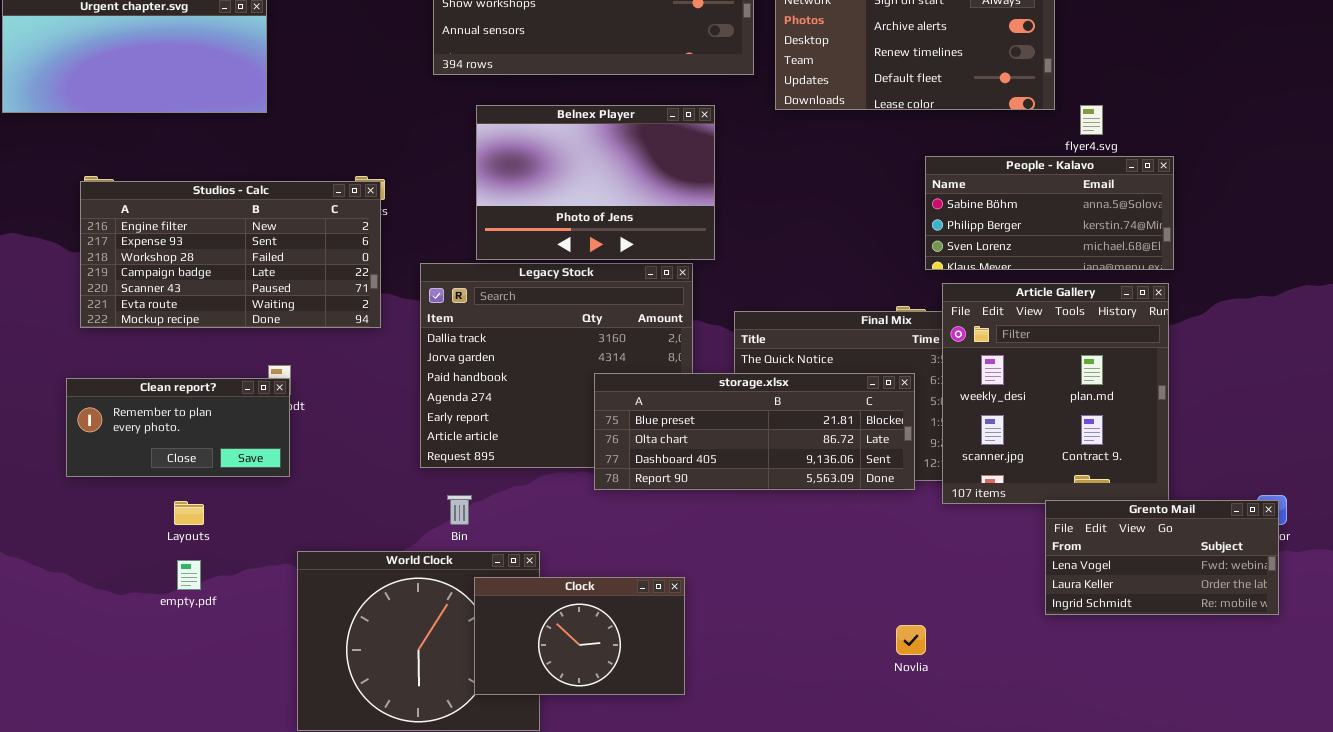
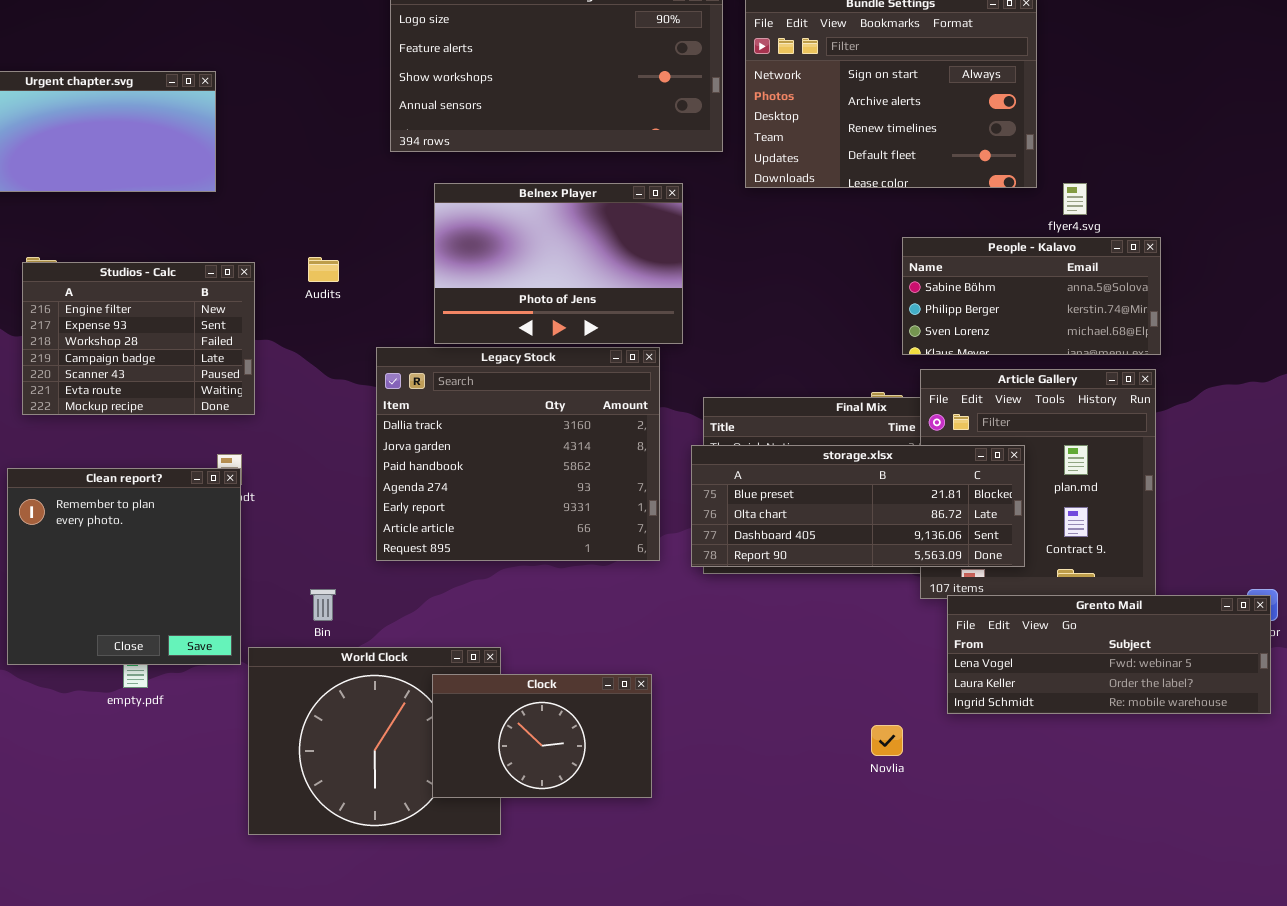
Studios - Calc: [80,181,381,328] -> [22,262,255,415], resized
storage.xlsx: [594,373,915,490] -> [691,445,1025,567], moved
Clean report?: [66,378,290,477] -> [7,468,241,665], resized
Bin: [447,495,472,525] -> [310,589,336,621], moved
Grento Mail: [1045,500,1279,615] -> [947,595,1271,714], resized

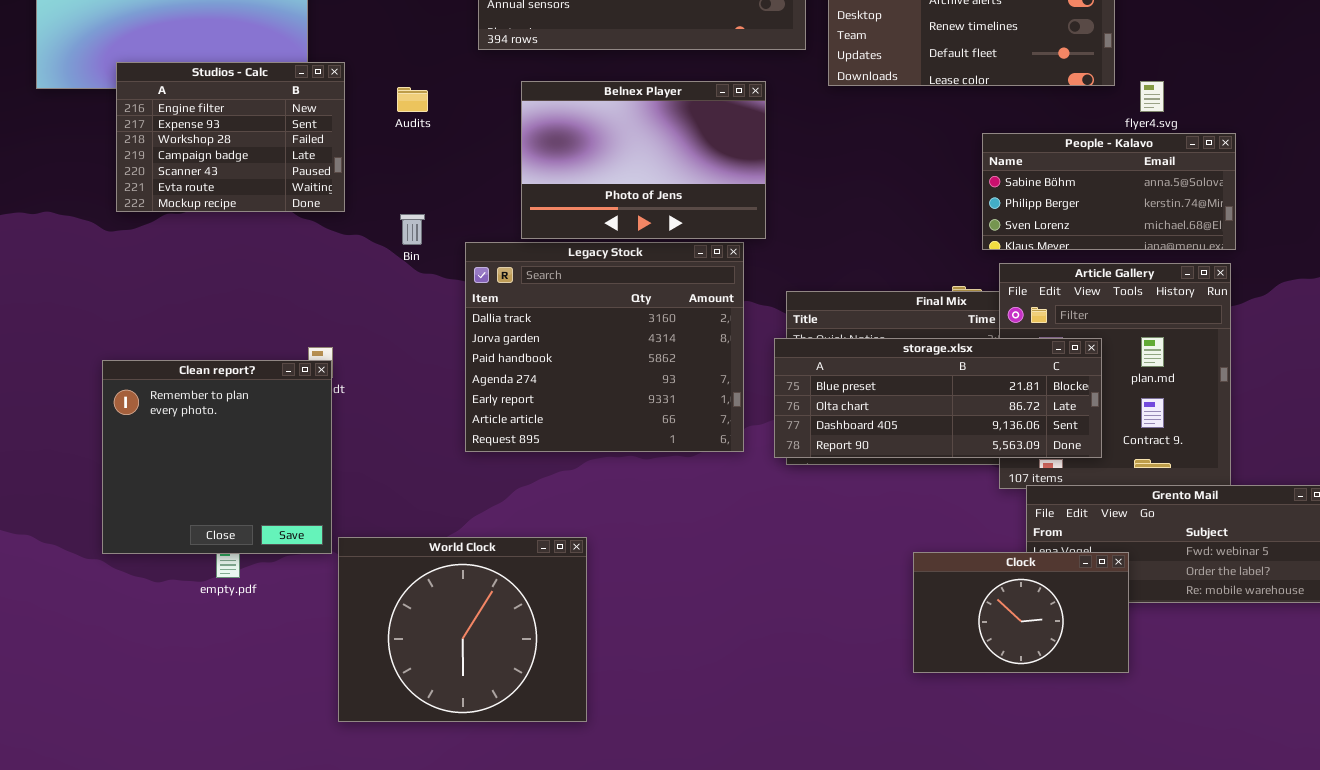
Audits: [308,257,339,282] -> [397,87,428,112], moved
Studios - Calc: [22,262,255,415] -> [116,62,345,212], moved
Bin: [310,589,336,621] -> [400,214,425,245], moved
Clock: [432,674,652,798] -> [913,552,1129,673], moved

